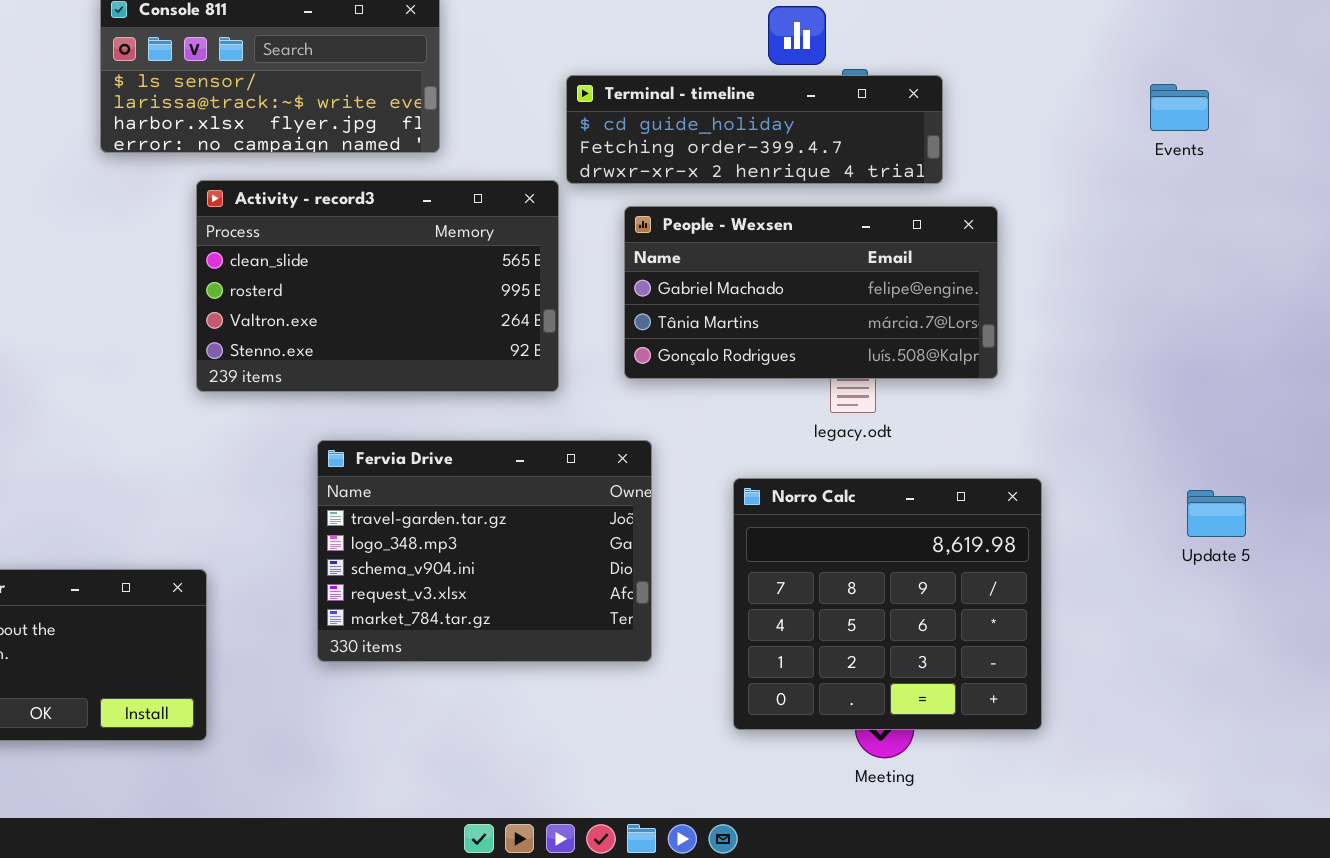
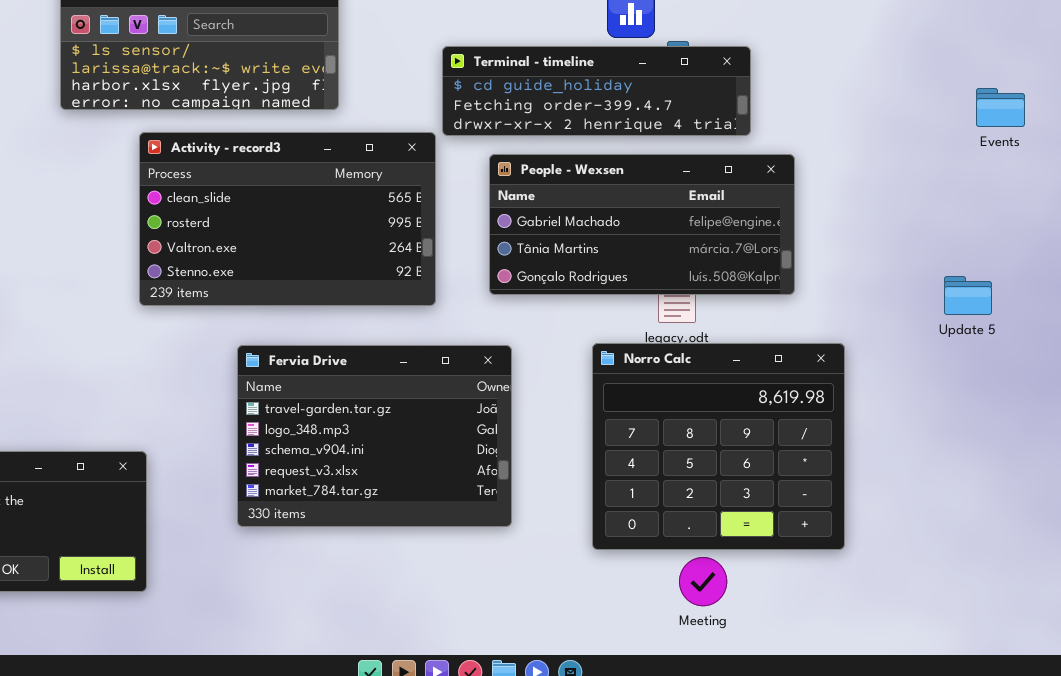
Events: [1150,84,1209,131] -> [976,88,1025,127], moved
Norro Calc: [733,478,1042,730] -> [592,343,845,550], moved
Update 5: [1187,490,1246,537] -> [944,276,992,315], moved

